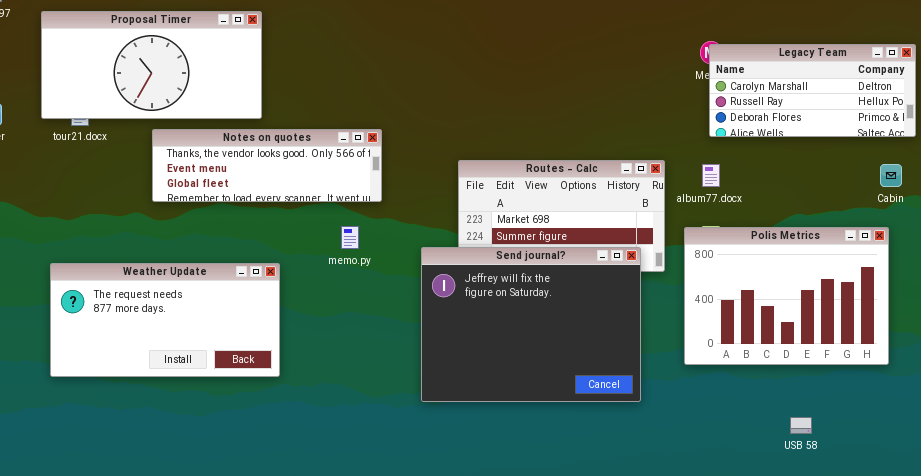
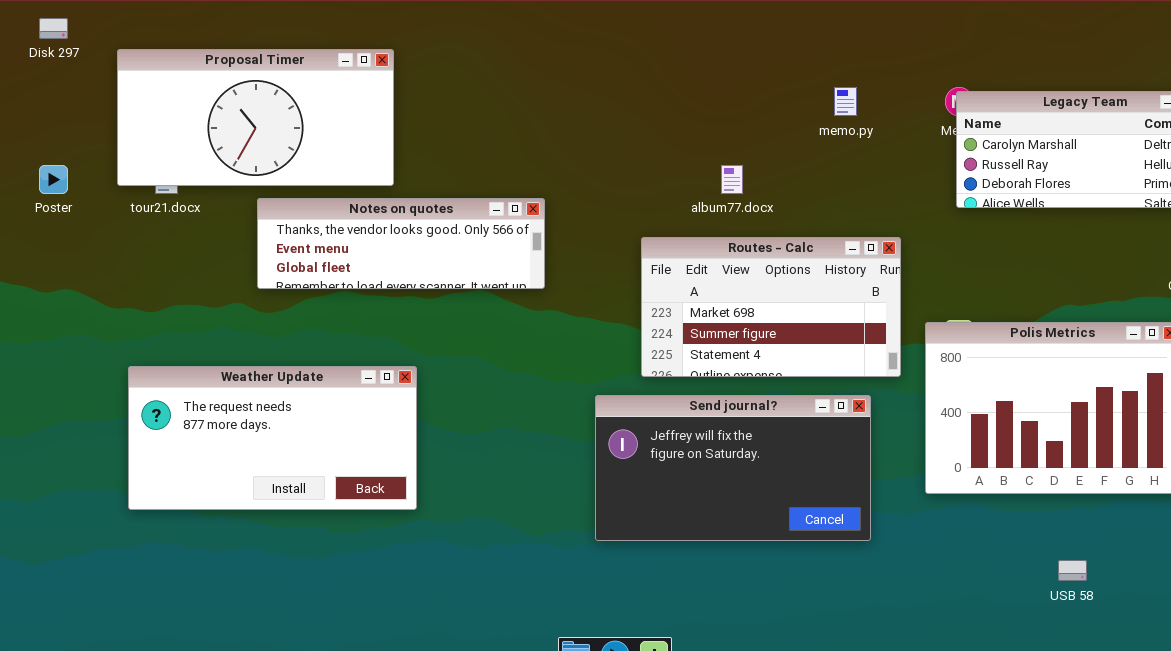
album77.docx: [702,164,720,187] -> [721,165,743,194], moved
memo.py: [341,226,359,249] -> [834,87,857,116], moved
Send journal?: [421,247,641,402] -> [595,395,871,541], resized

